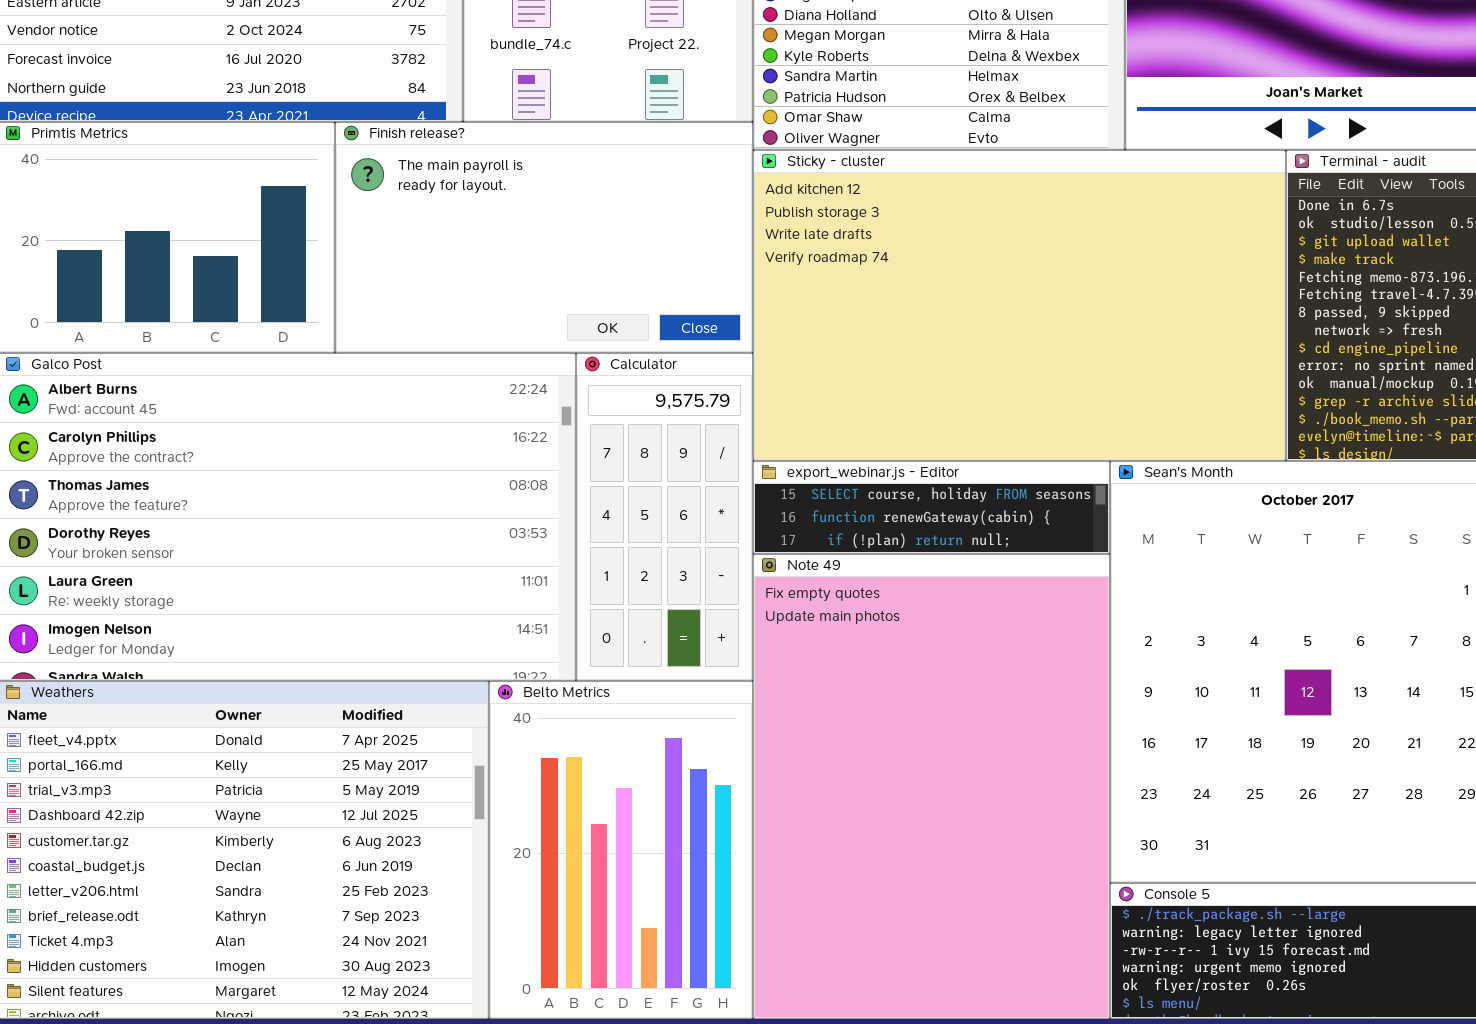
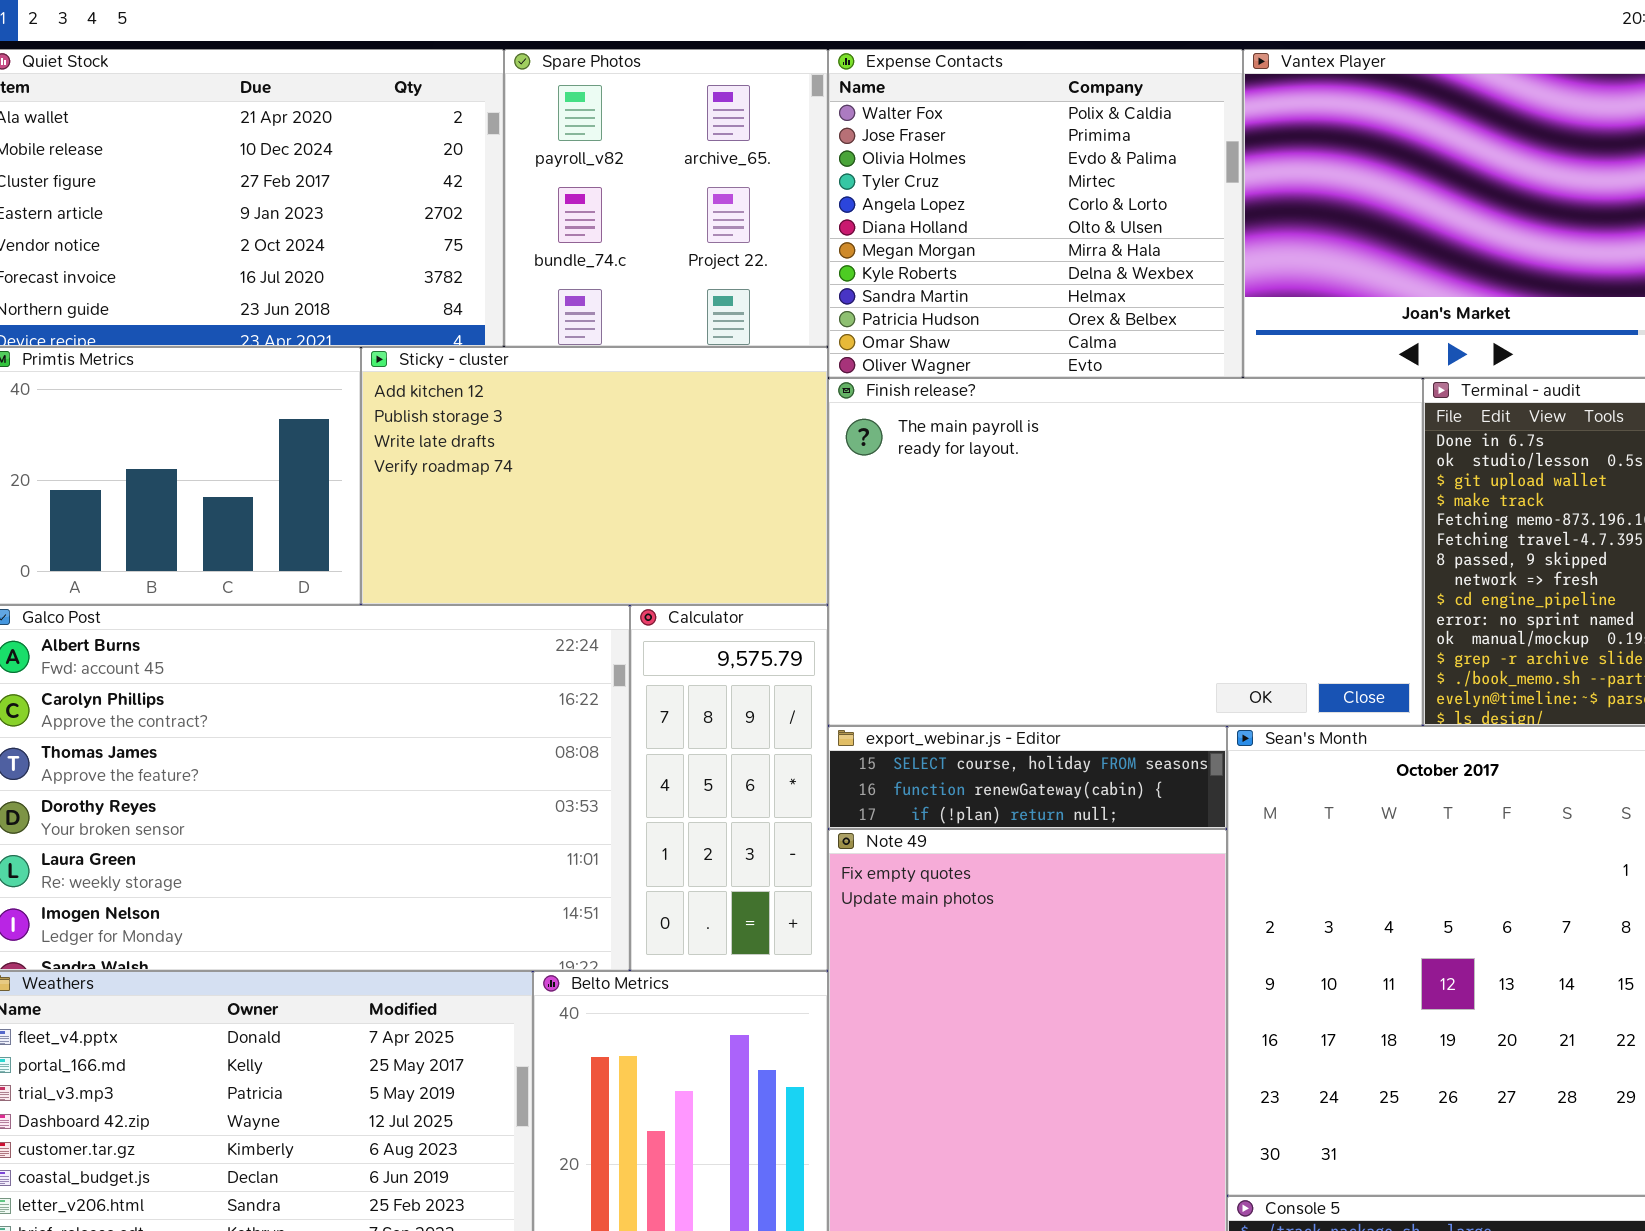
Finish release?: [335,122,753,353] -> [828,378,1423,726], moved, resized
Sticky - cluster: [753,150,1286,461] -> [361,347,828,605], moved, resized

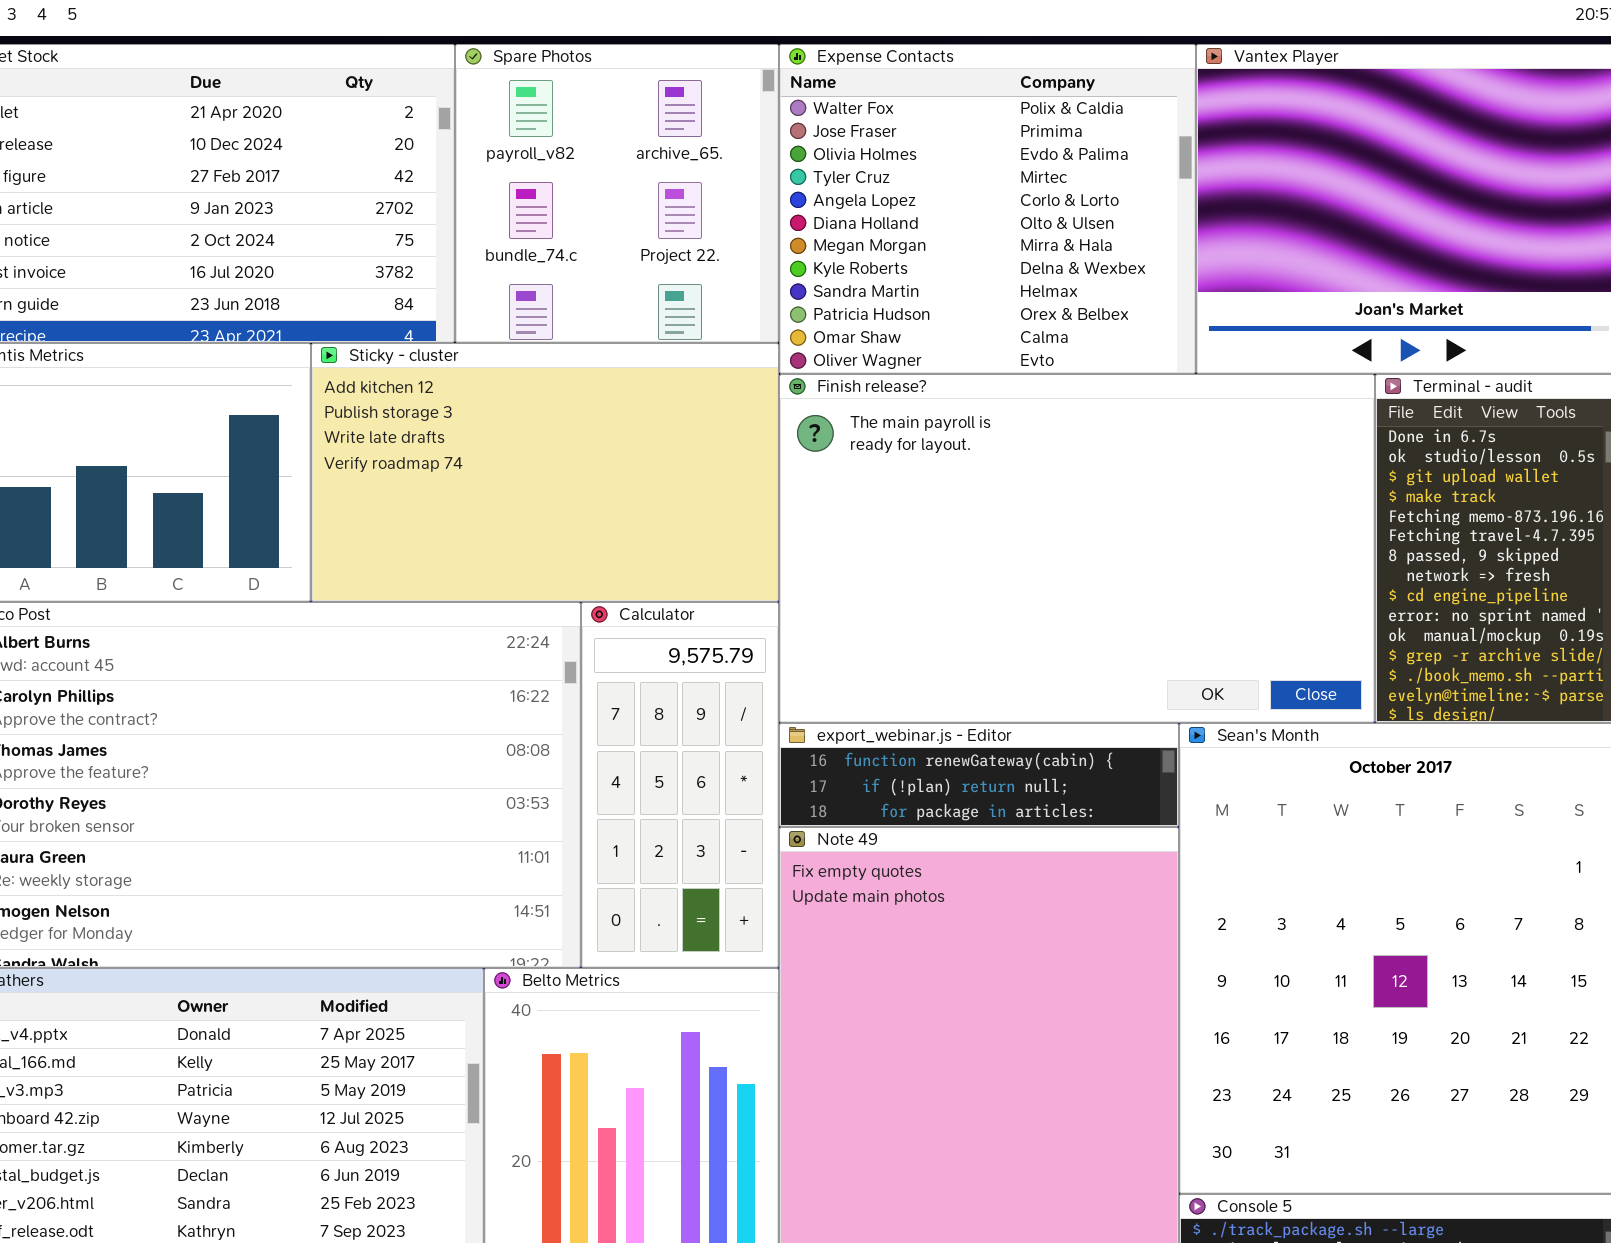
export_webinar.js - Editor: [828,726,1227,829] -> [779,723,1179,827], scrolled down 1 row

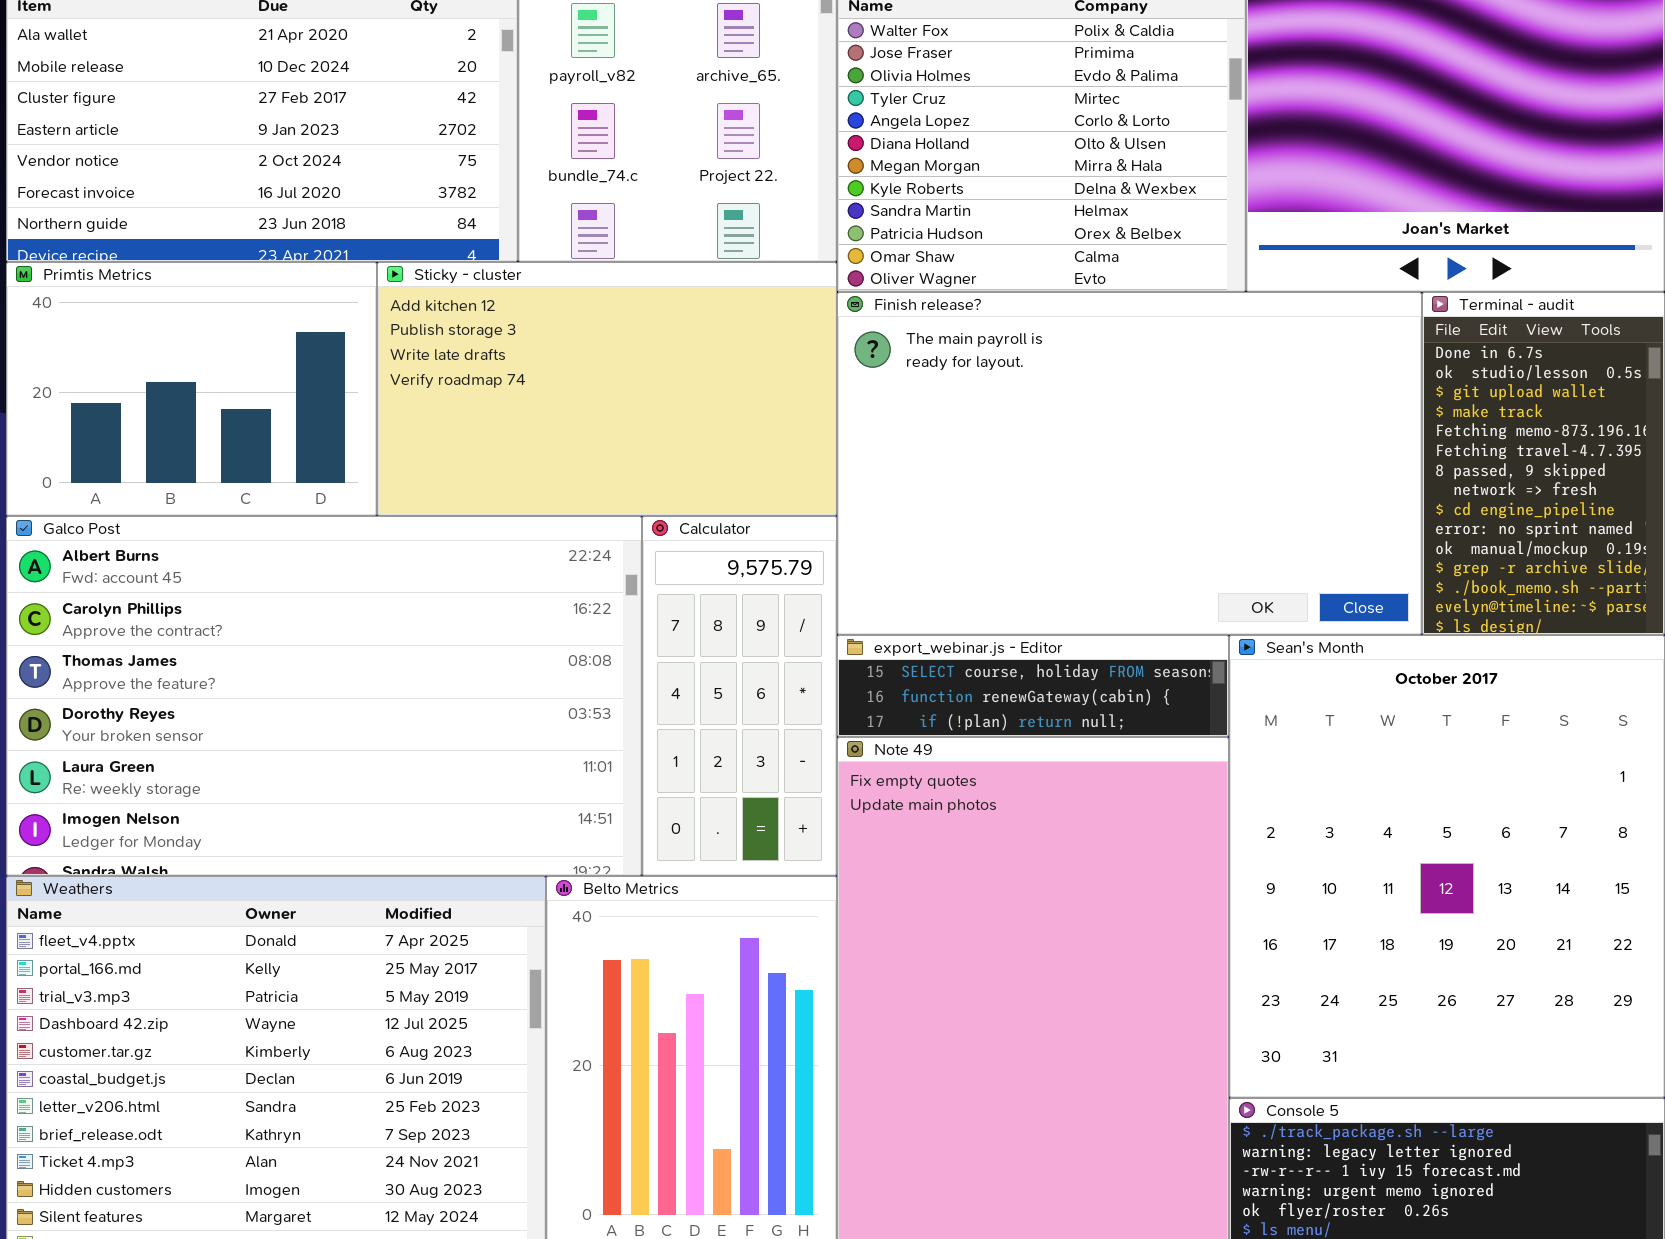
export_webinar.js - Editor: [779,723,1179,827] -> [837,635,1229,737], scrolled up 1 row

